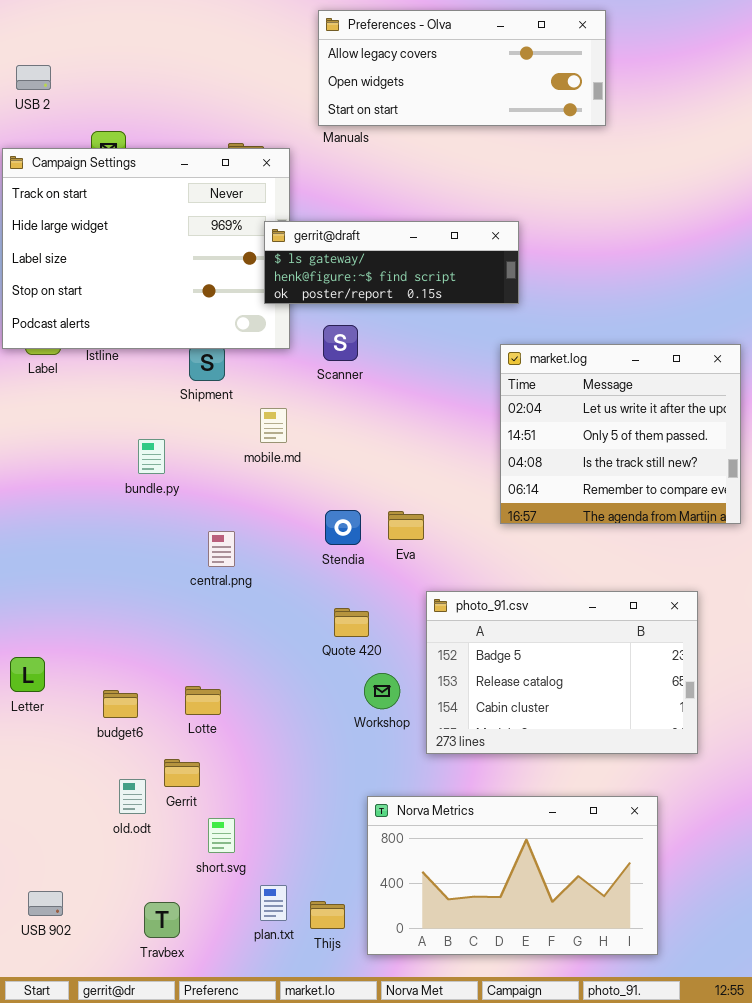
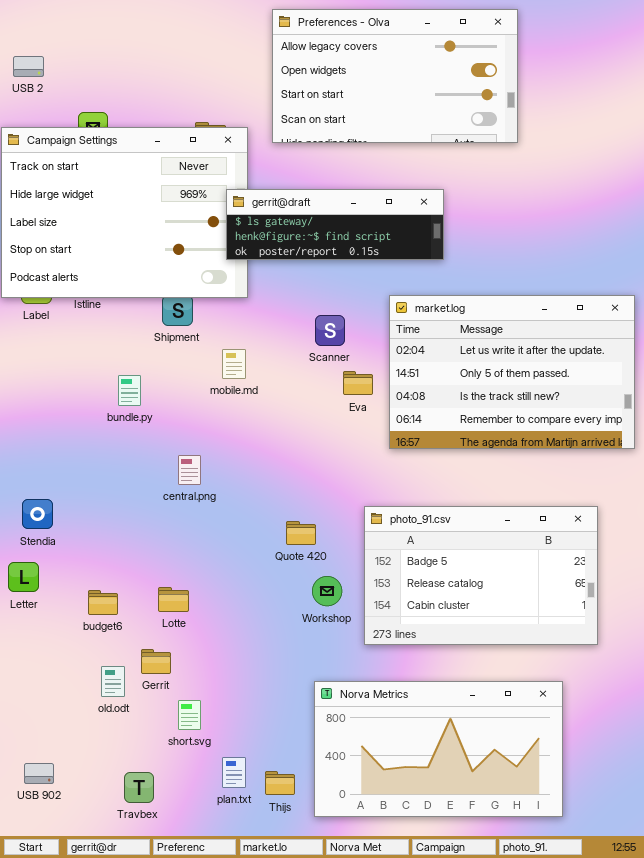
Preferences - Olva: [318,10,606,126] -> [272,9,518,143], resized
Scanner: [323,325,358,361] -> [315,315,345,346], moved
market.log: [500,344,741,524] -> [389,295,635,449], resized
Stendia: [325,510,361,545] -> [22,499,53,529], moved
Eva: [388,511,424,540] -> [343,371,373,395], moved

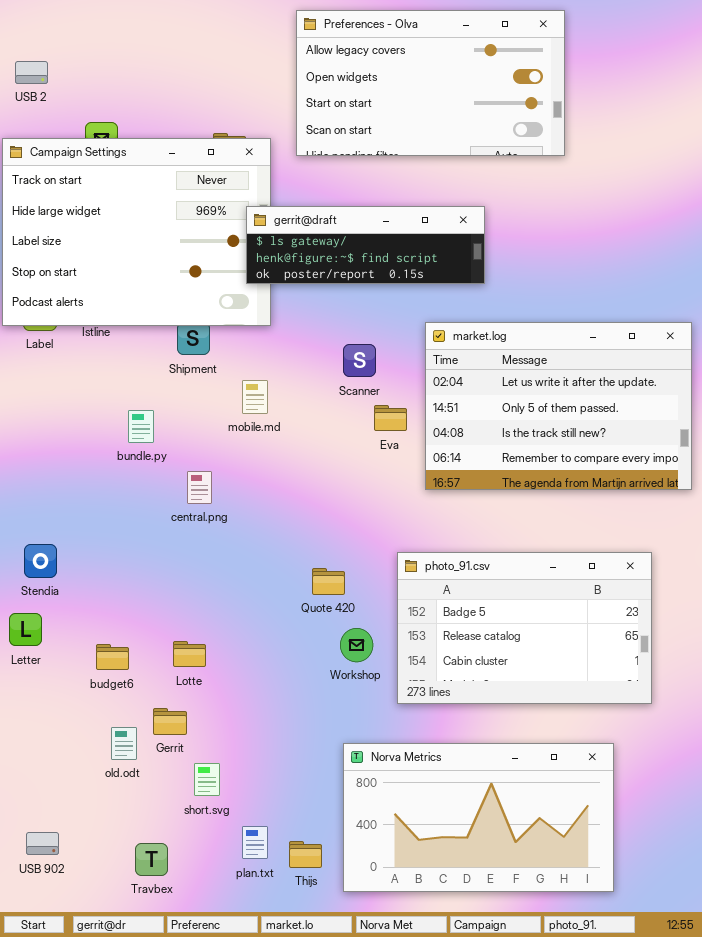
central.png: [178,455,201,485] -> [187,471,212,504], moved

